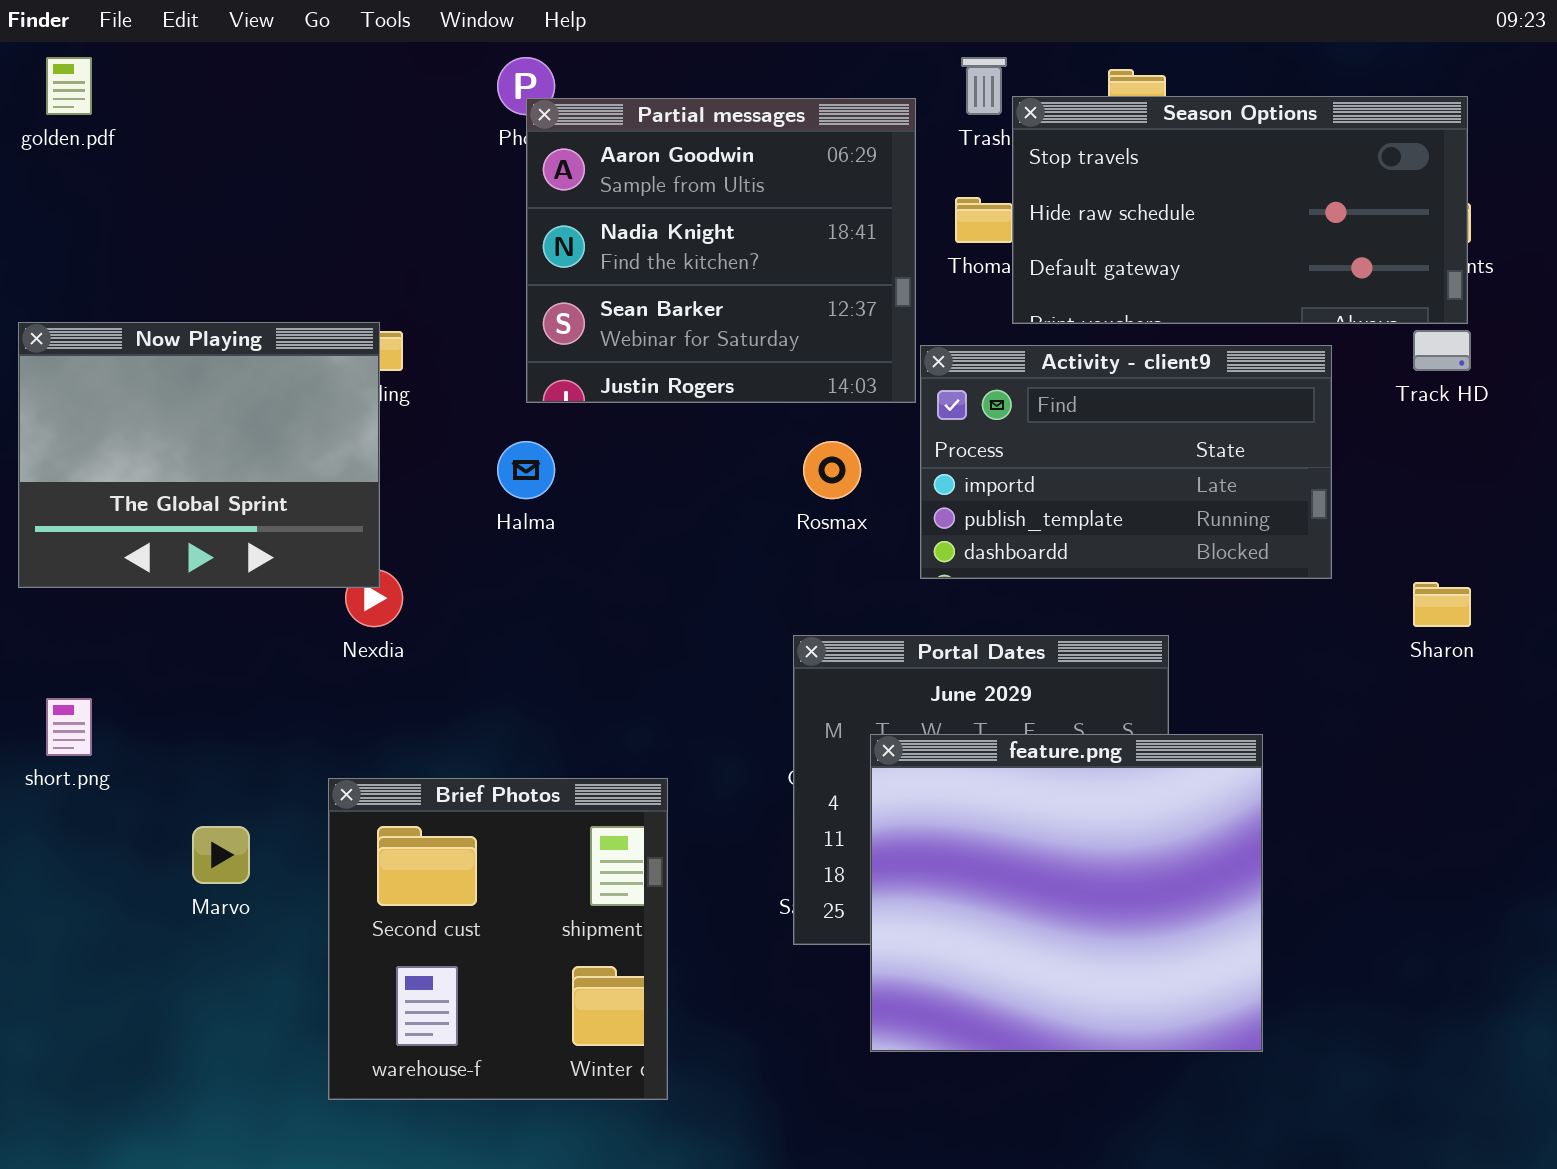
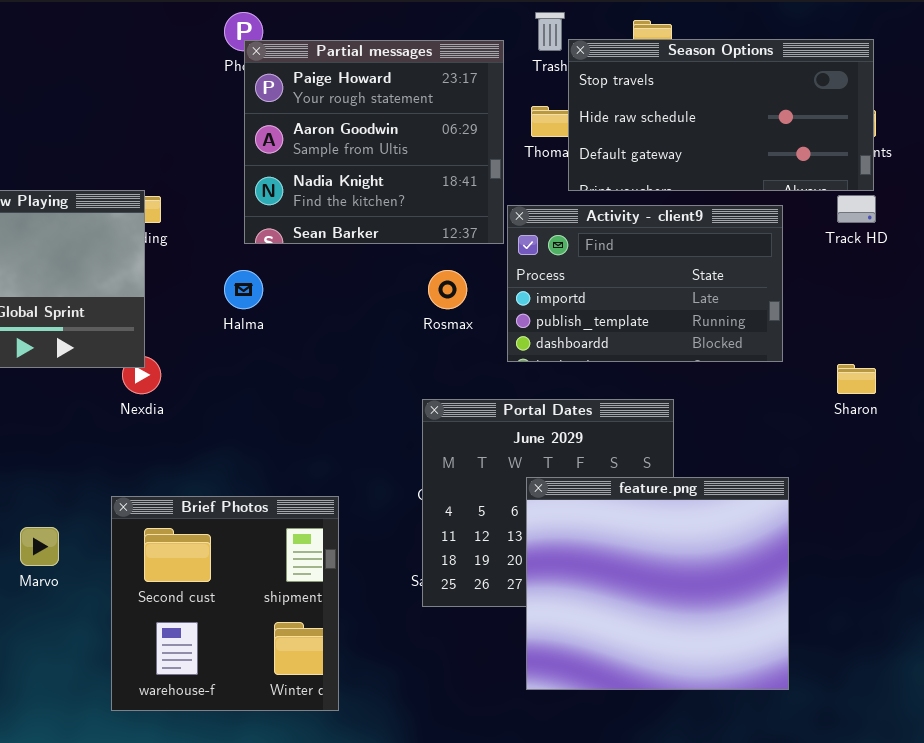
Partial messages: [526,98,916,403] -> [244,40,504,244], scrolled up 1 row
feature.png: [870,734,1263,1052] -> [526,477,789,690], moved

